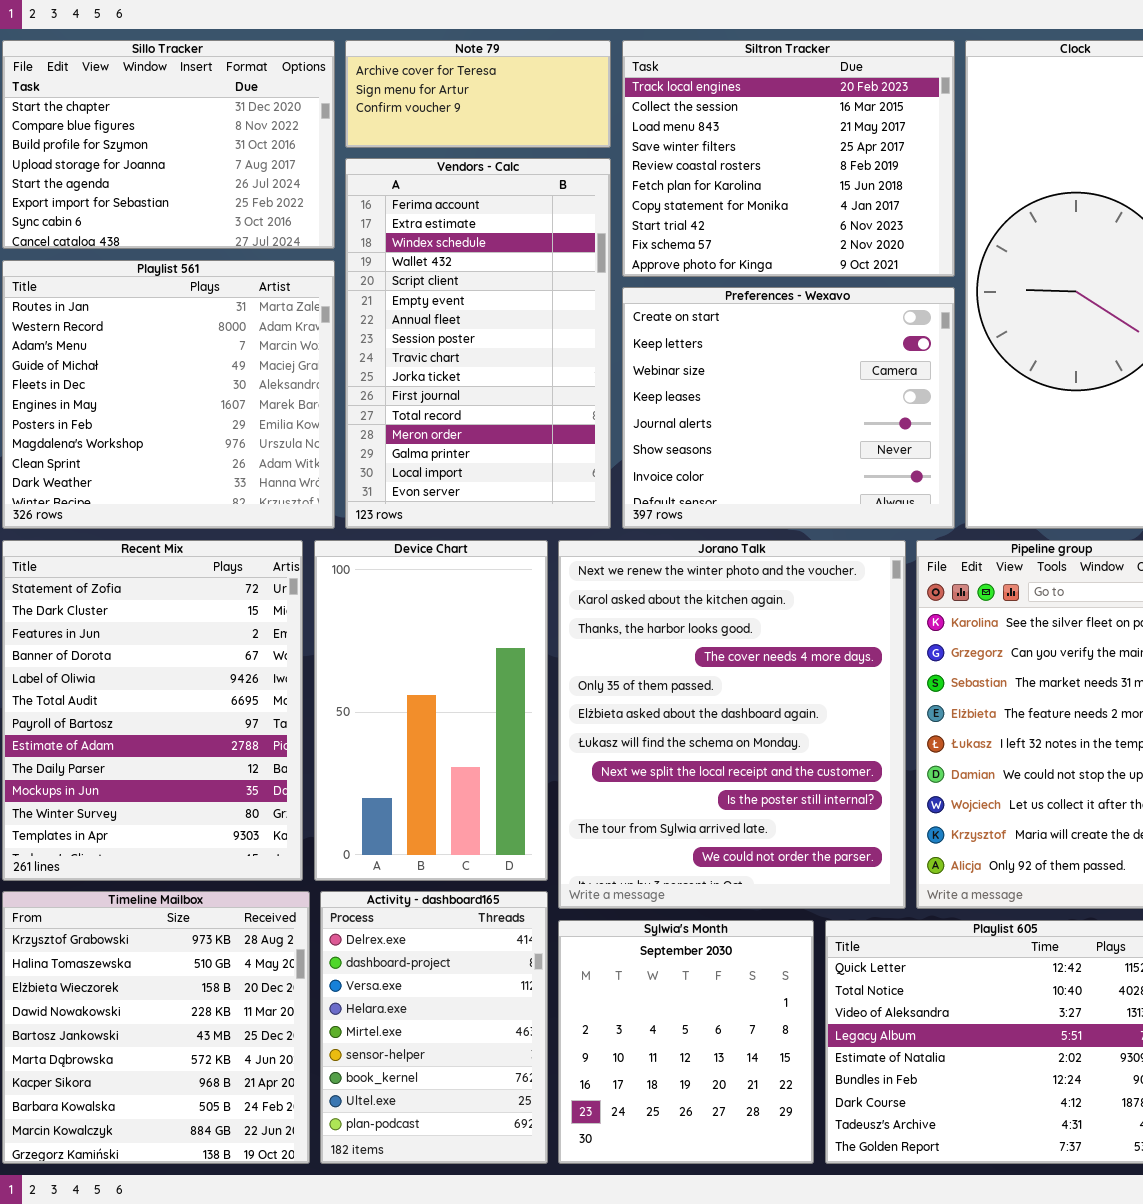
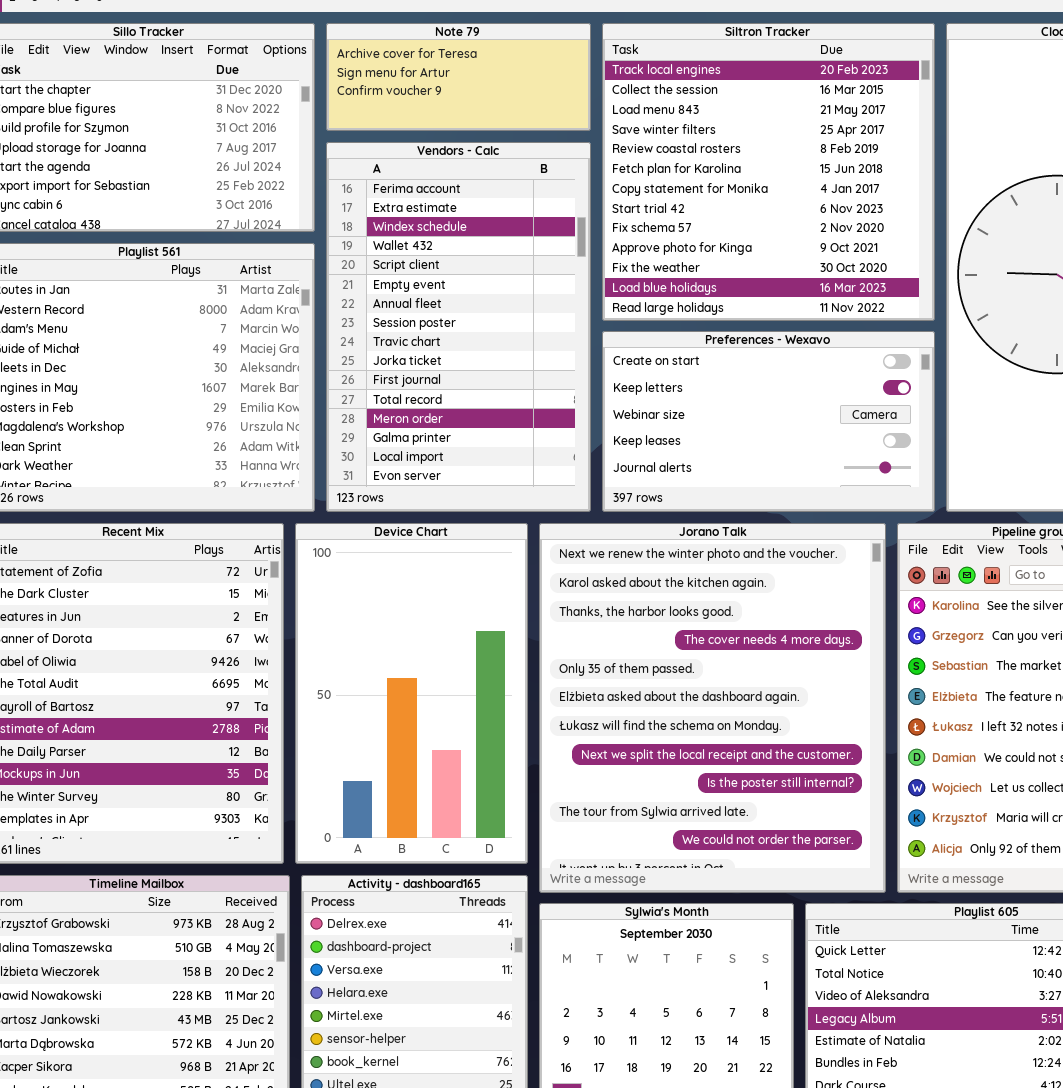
Siltron Tracker: [622,40,955,277] -> [602,23,935,321], resized
Preferences - Wexavo: [622,287,955,529] -> [602,331,935,512], resized

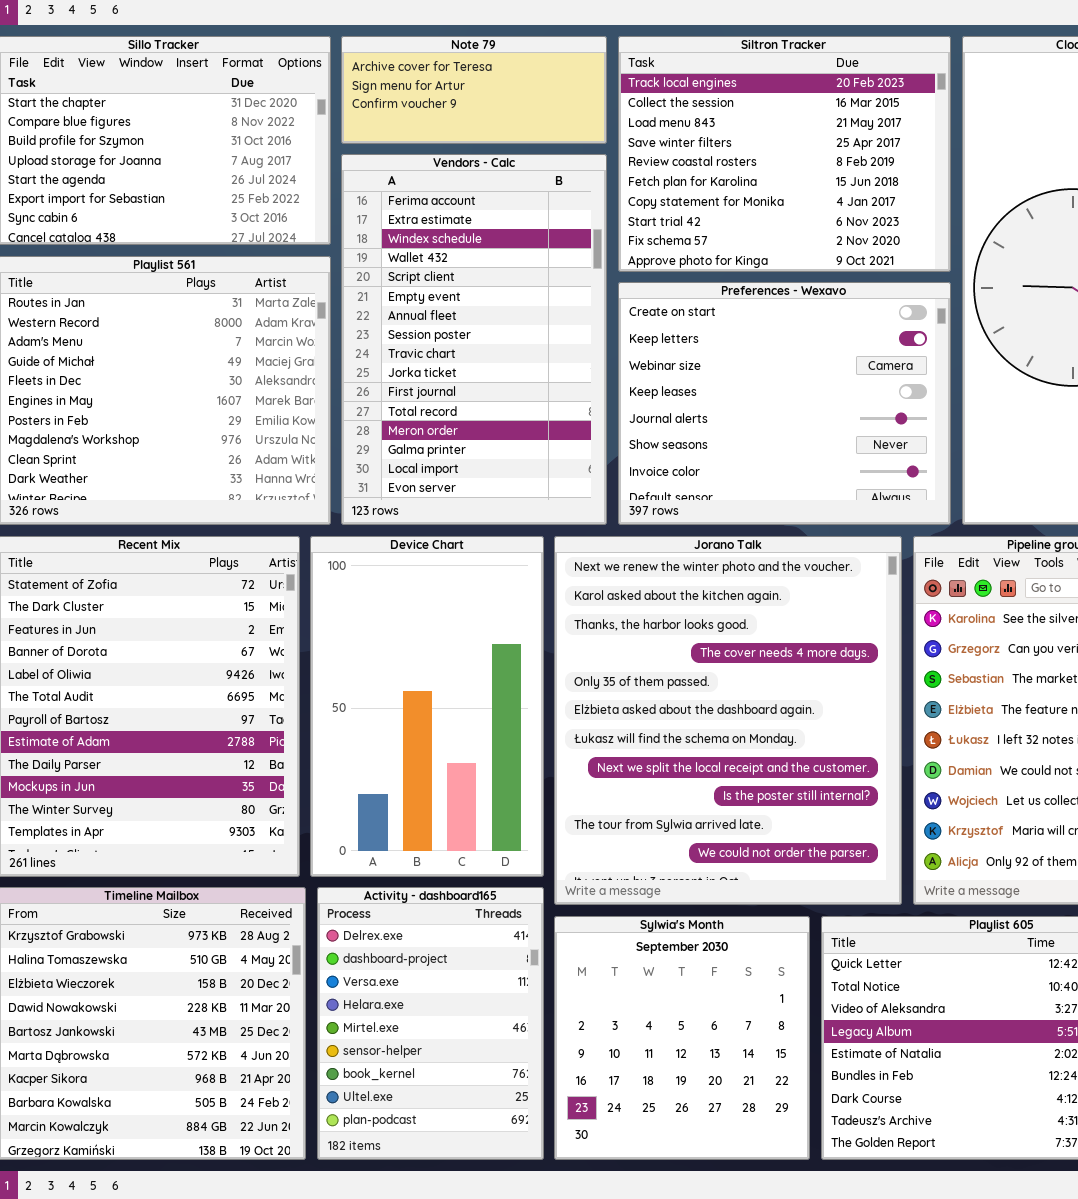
Siltron Tracker: [602,23,935,321] -> [618,36,951,272], resized
Preferences - Wexavo: [602,331,935,512] -> [618,282,951,525], resized

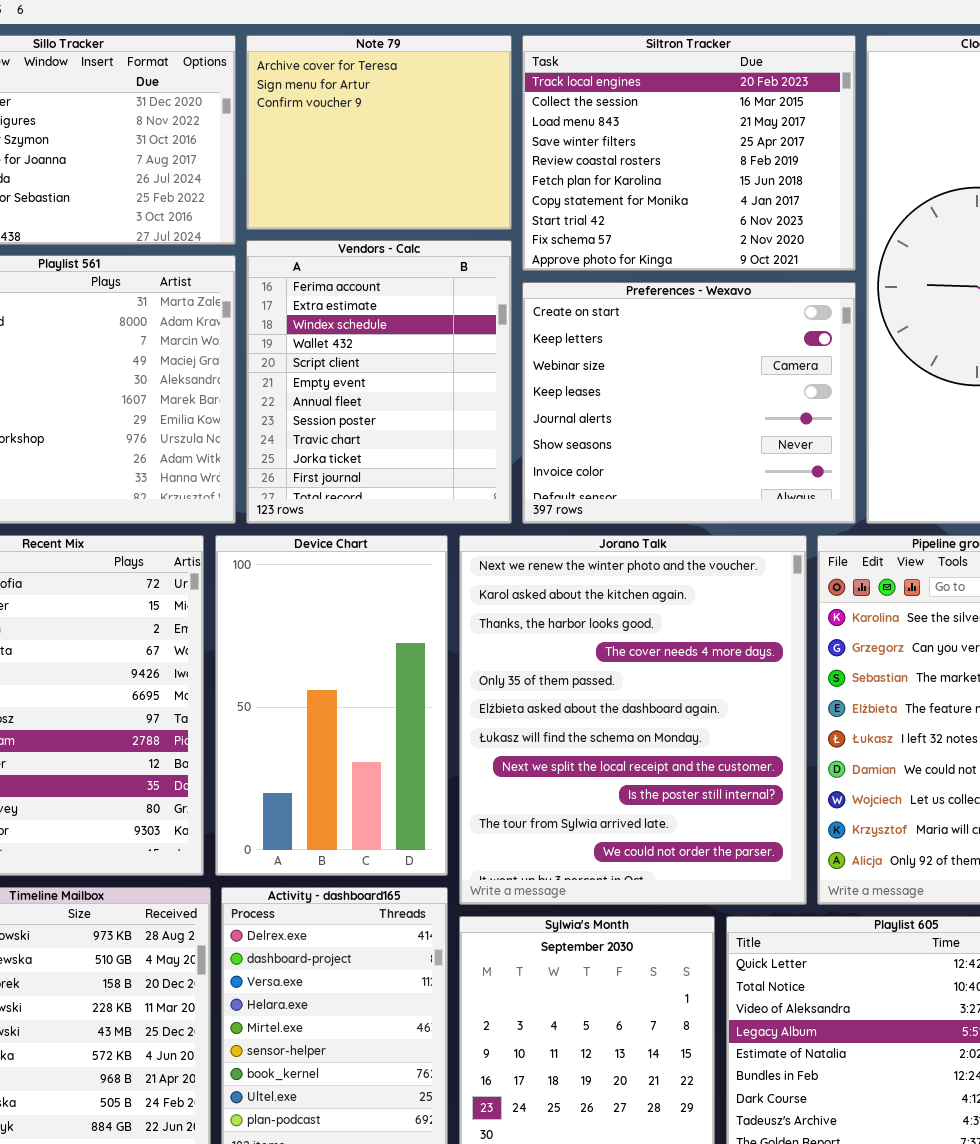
Note 79: [341,36,607,144] -> [246,35,512,230], resized
Vendors - Calc: [341,154,607,525] -> [246,240,512,524], resized

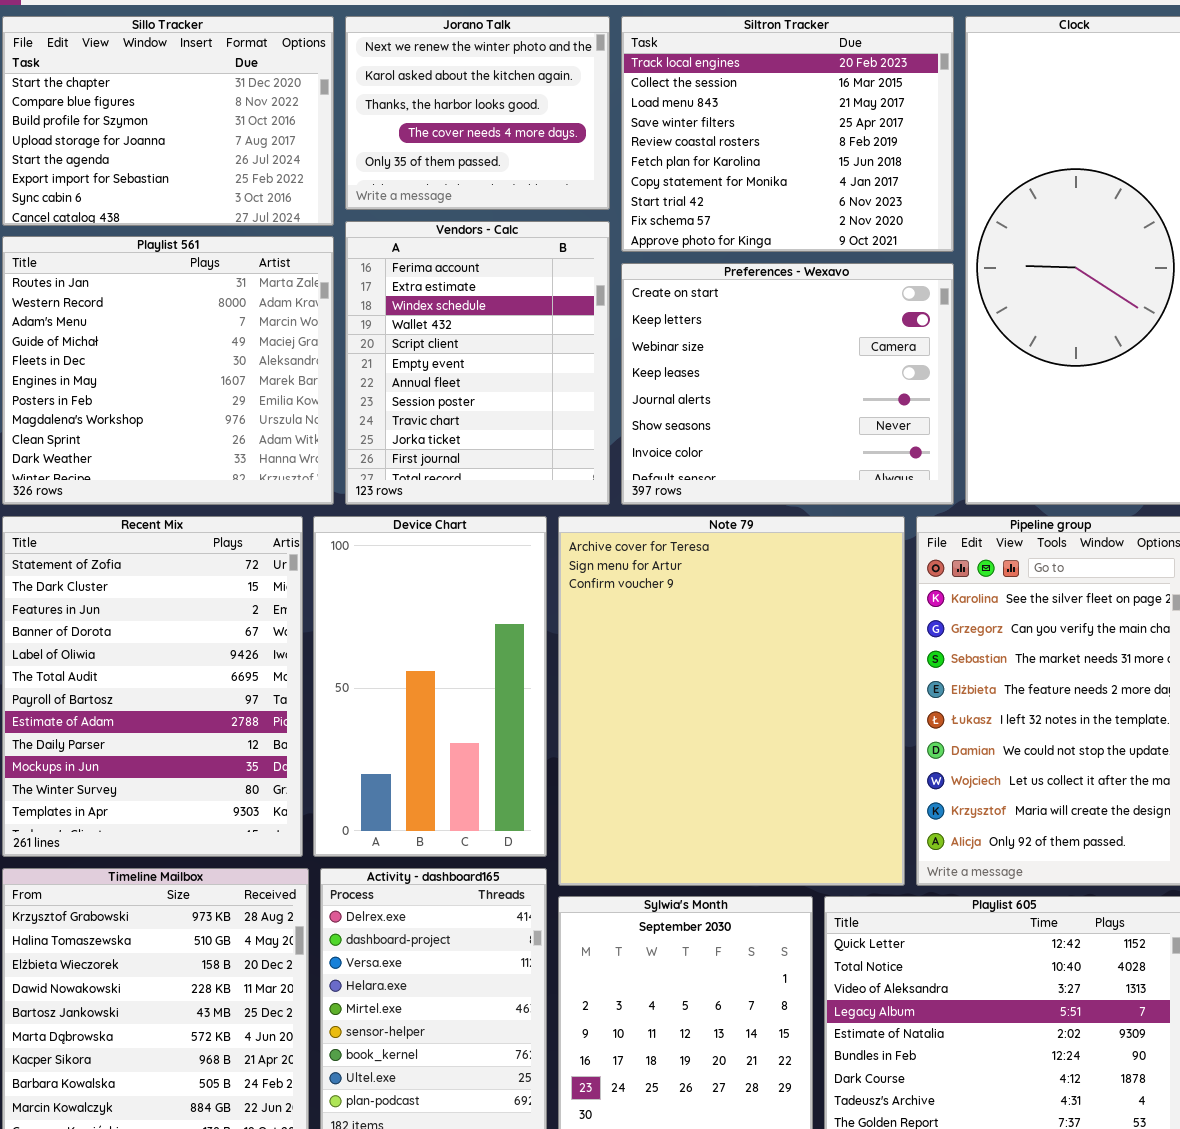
Note 79: [246,35,512,230] -> [558,516,905,886], moved, resized
Jorano Talk: [459,535,807,905] -> [345,16,610,210], moved, resized

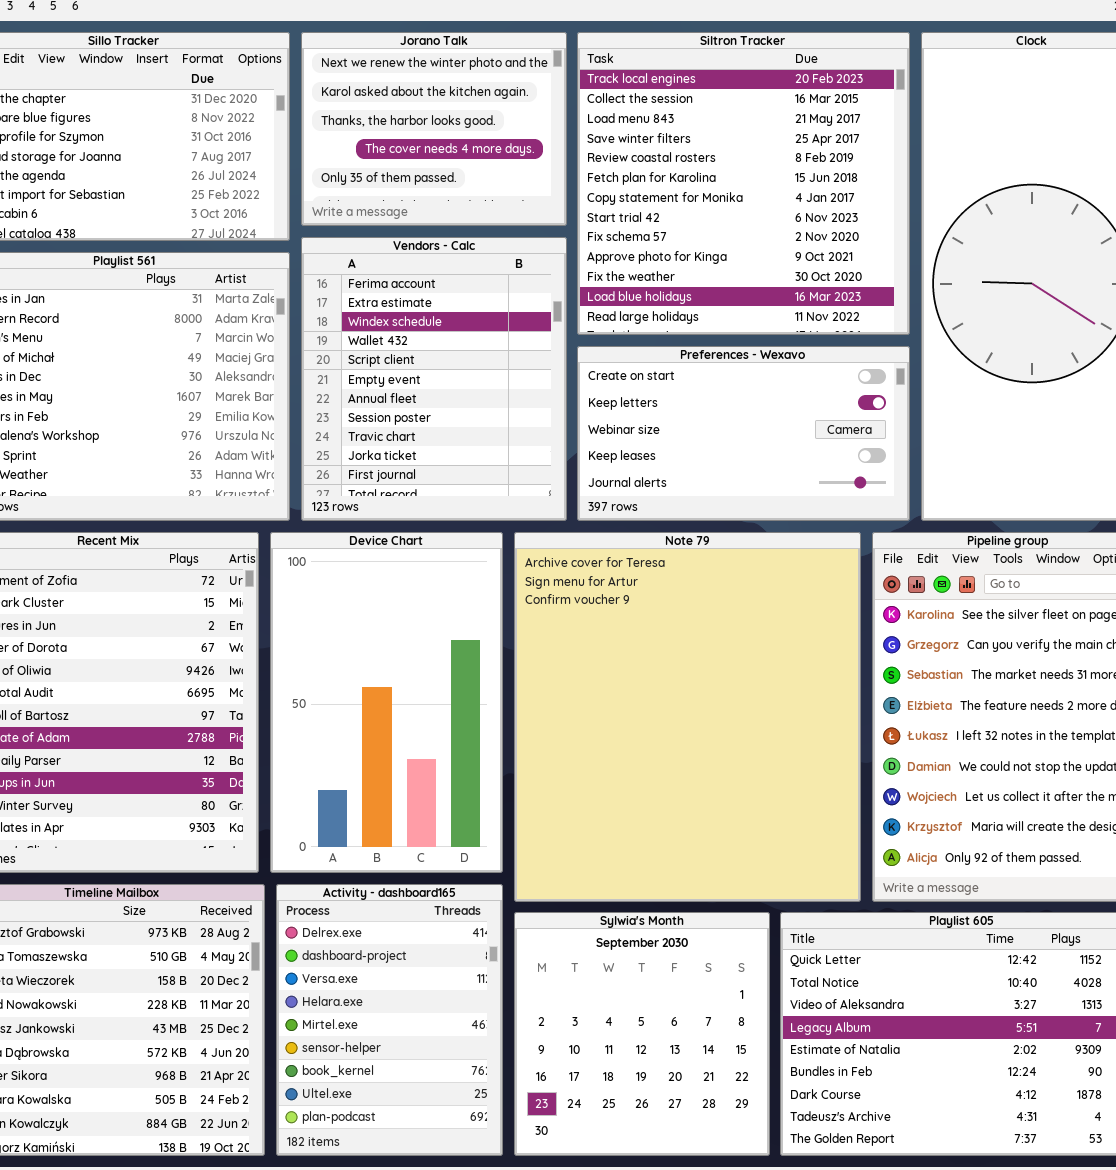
Siltron Tracker: [621,16,954,252] -> [577,32,910,335], resized
Preferences - Wexavo: [621,263,954,505] -> [577,346,910,521], resized

